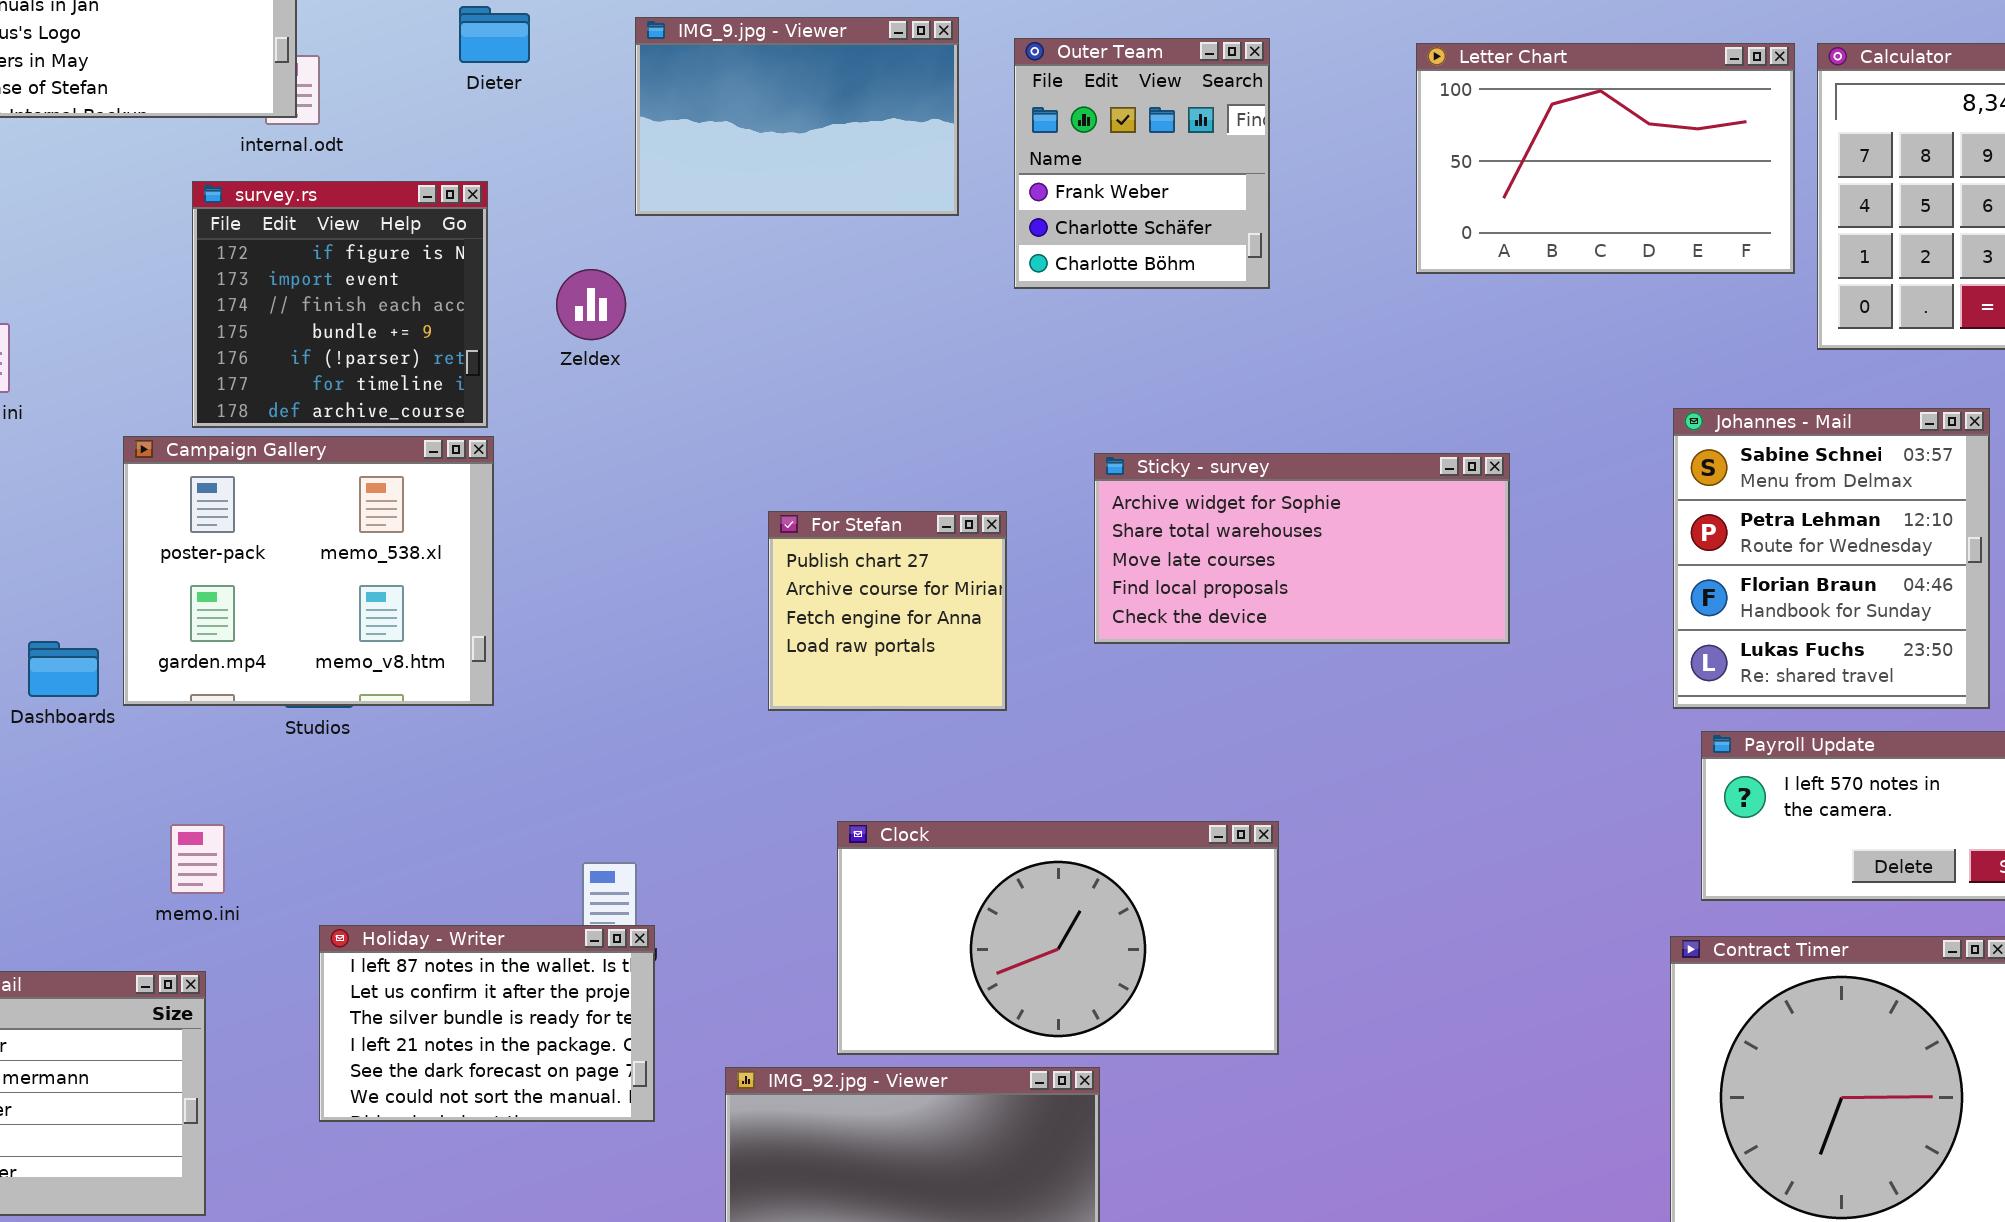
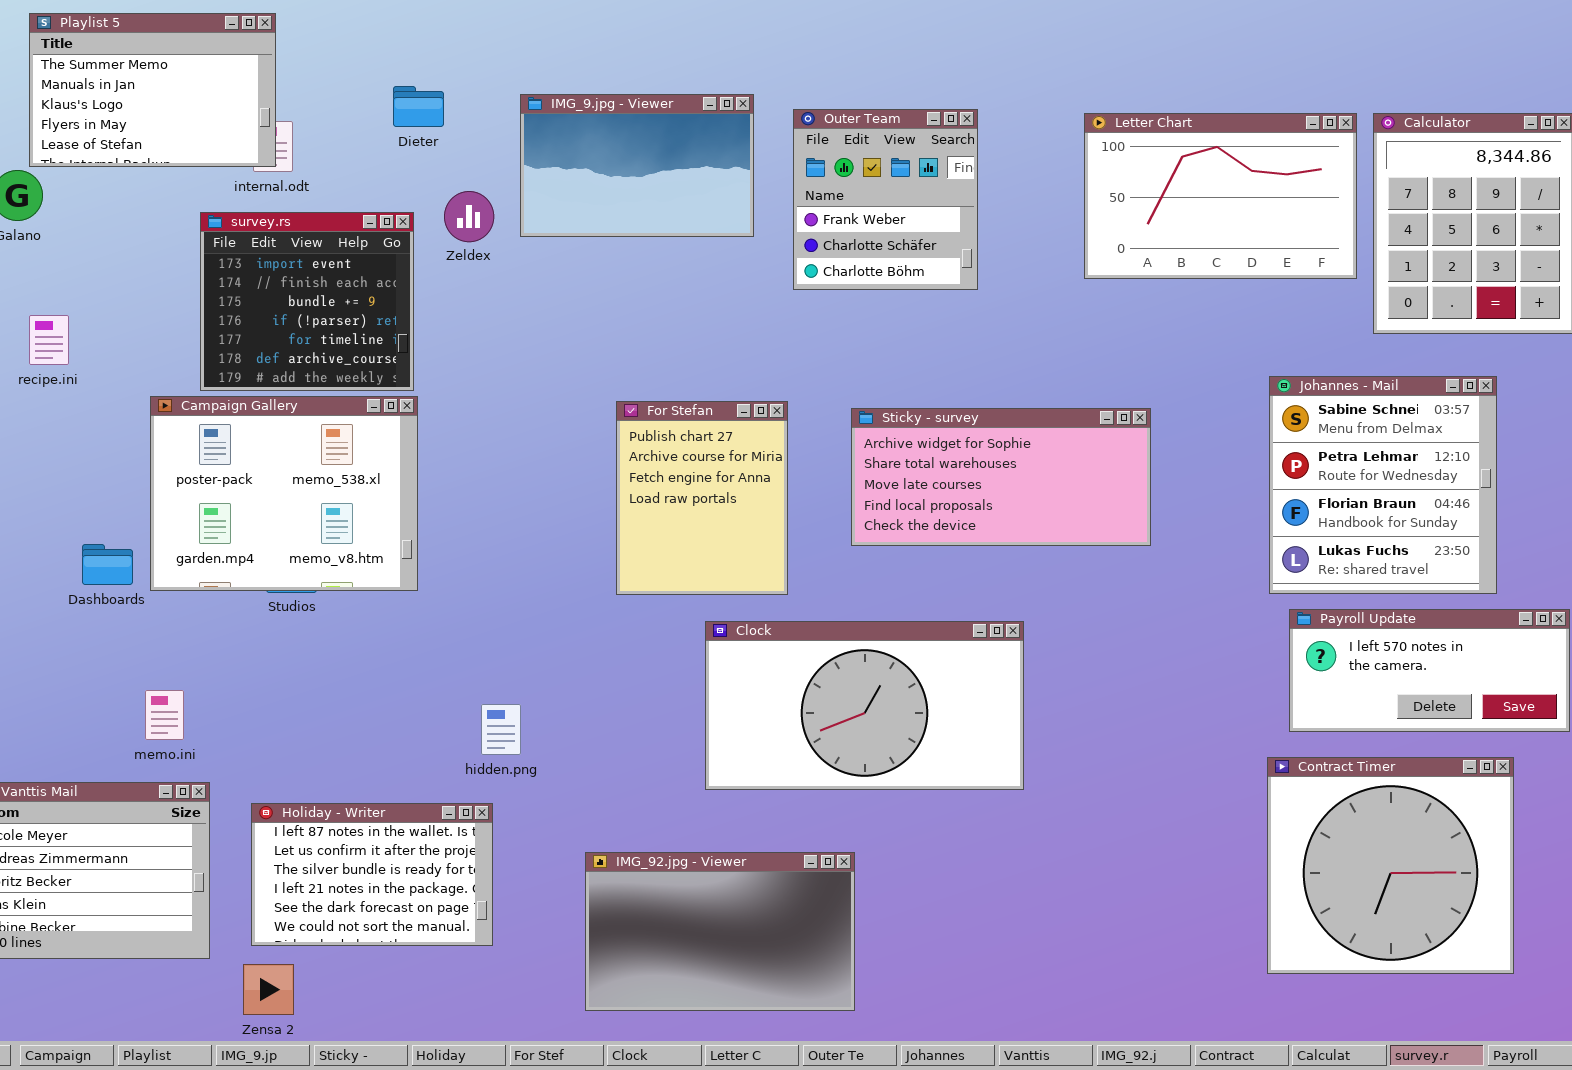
survey.rs: [192,181,488,428] -> [200,212,414,391], scrolled down 1 row
Zeldex: [556,269,626,340] -> [444,191,494,242], moved
For Stefan: [768,511,1007,711] -> [616,401,788,595], resized
Clock: [837,821,1279,1055] -> [705,621,1024,790], moved
memo.ini: [170,824,225,894] -> [145,690,184,740], moved
Holiday - Writer: [319,925,655,1122] -> [251,803,493,946], moved

